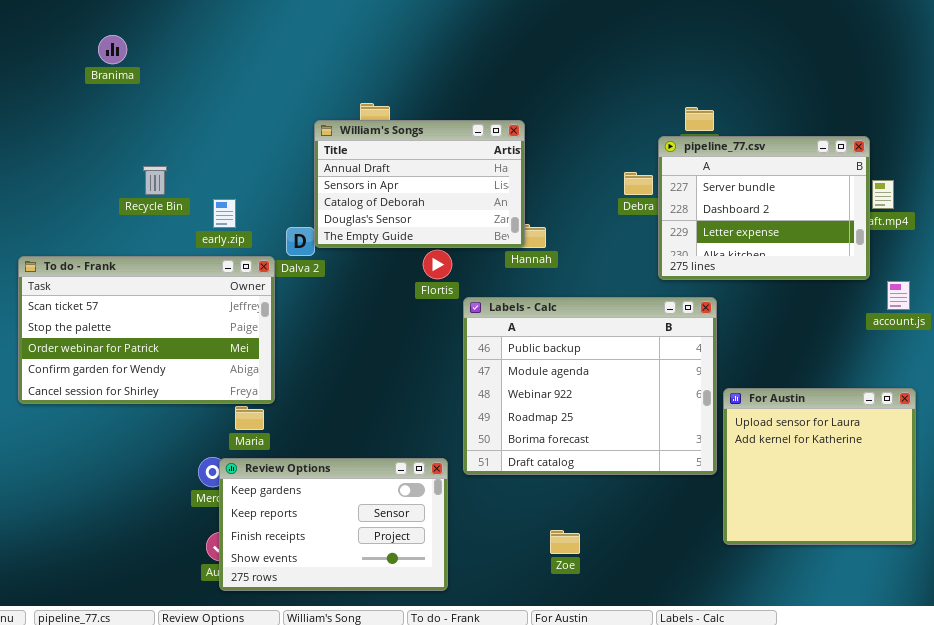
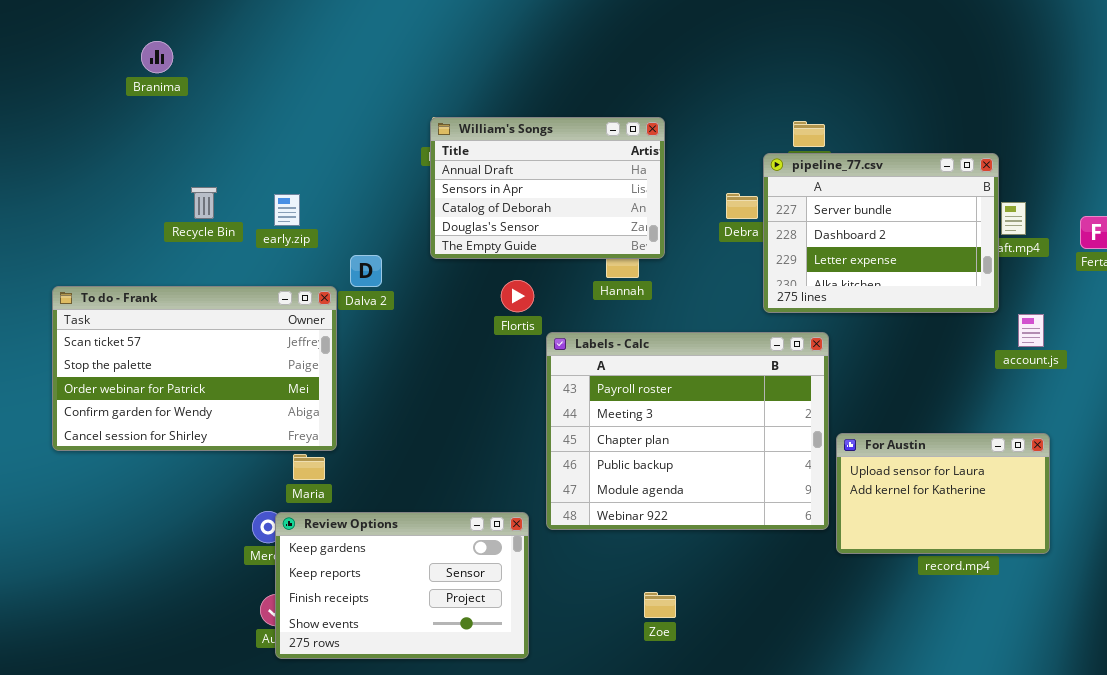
William's Songs: [314,120,525,248] -> [430,117,665,259], moved
early.zip: [213,199,236,228] -> [274,194,300,226], moved
Labels - Calc: [463,297,717,475] -> [546,332,829,530], scrolled up 3 rows
For Austin: [723,388,916,545] -> [836,433,1050,554], resized

